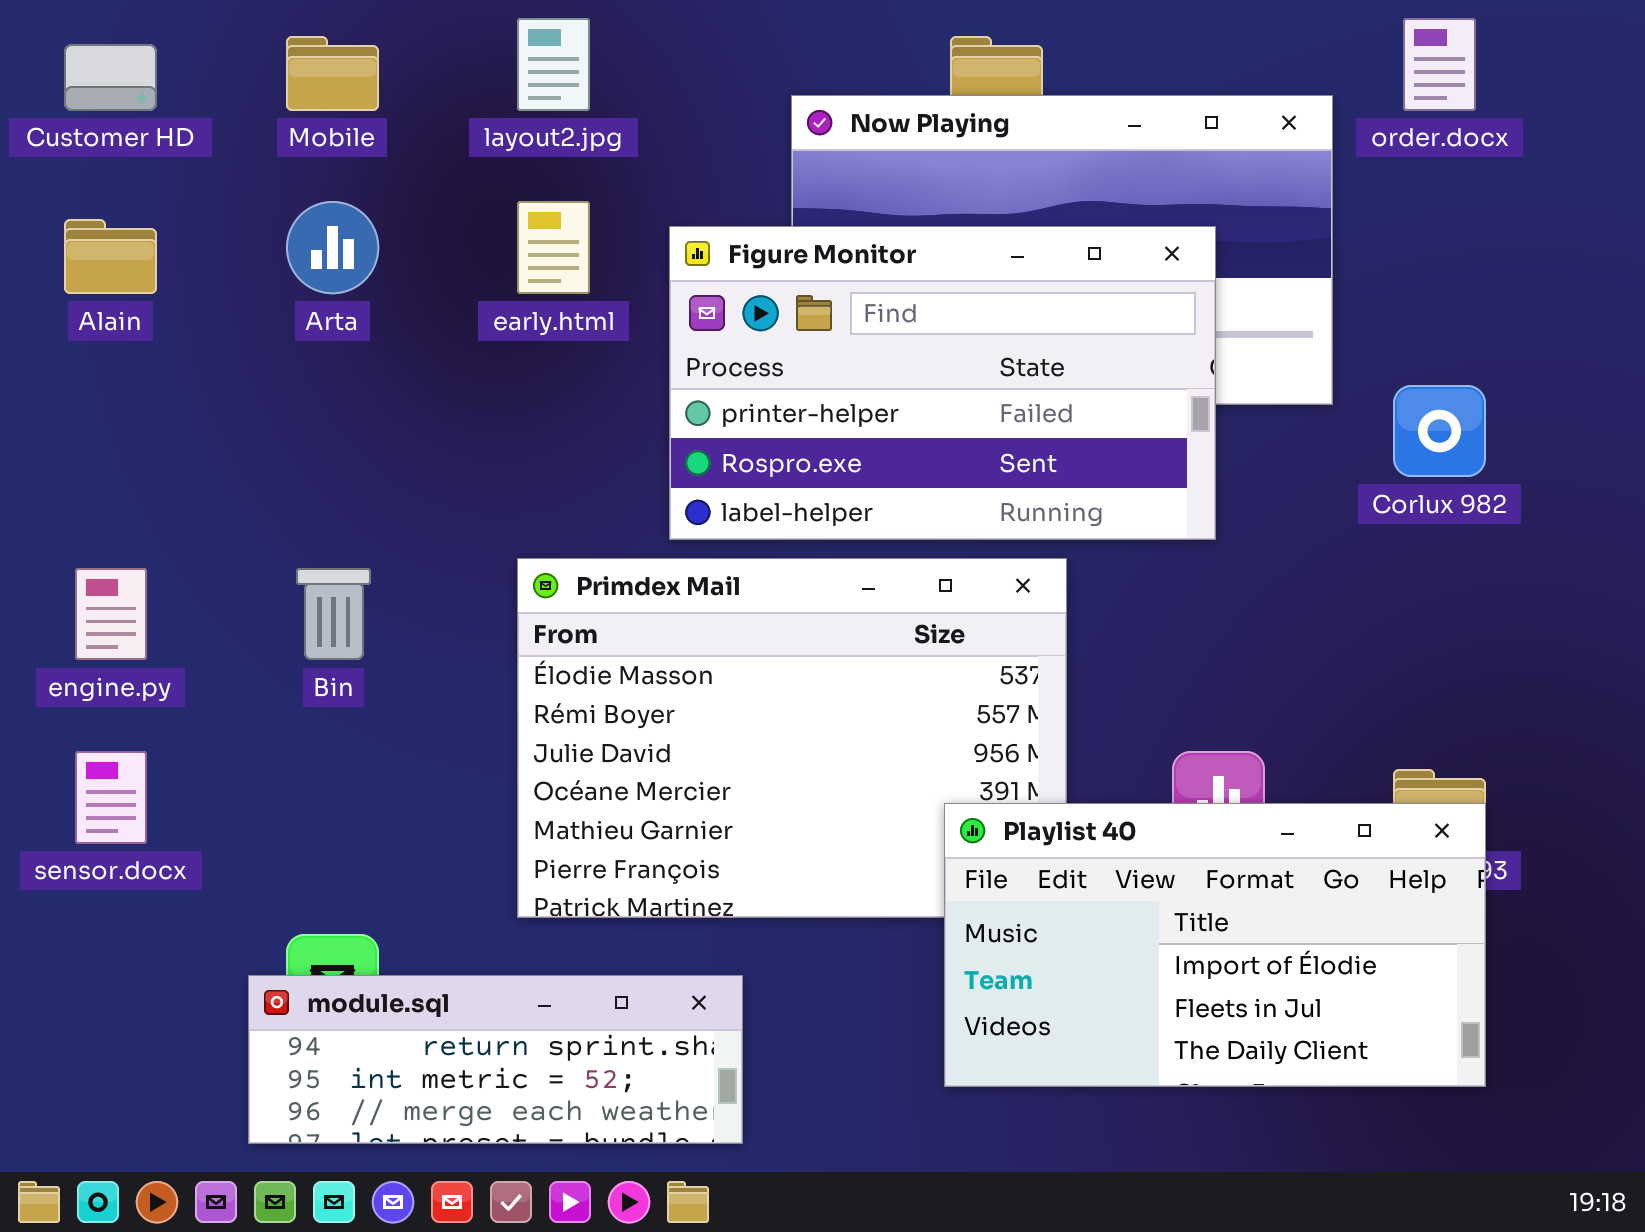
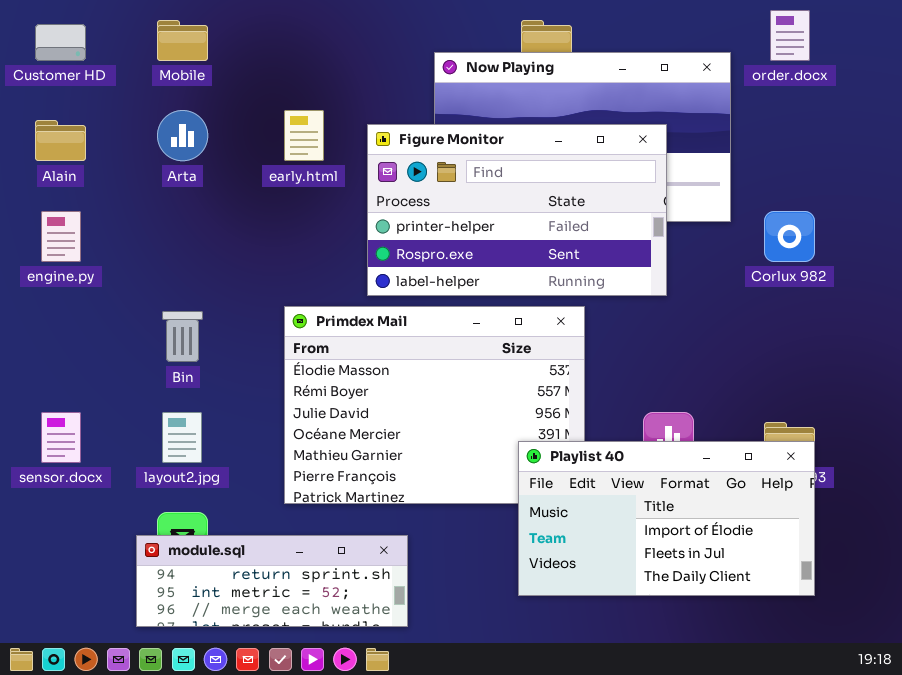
layout2.jpg: [517,18,590,111] -> [162,412,202,463], moved
engine.py: [75,568,147,660] -> [41,211,81,262], moved

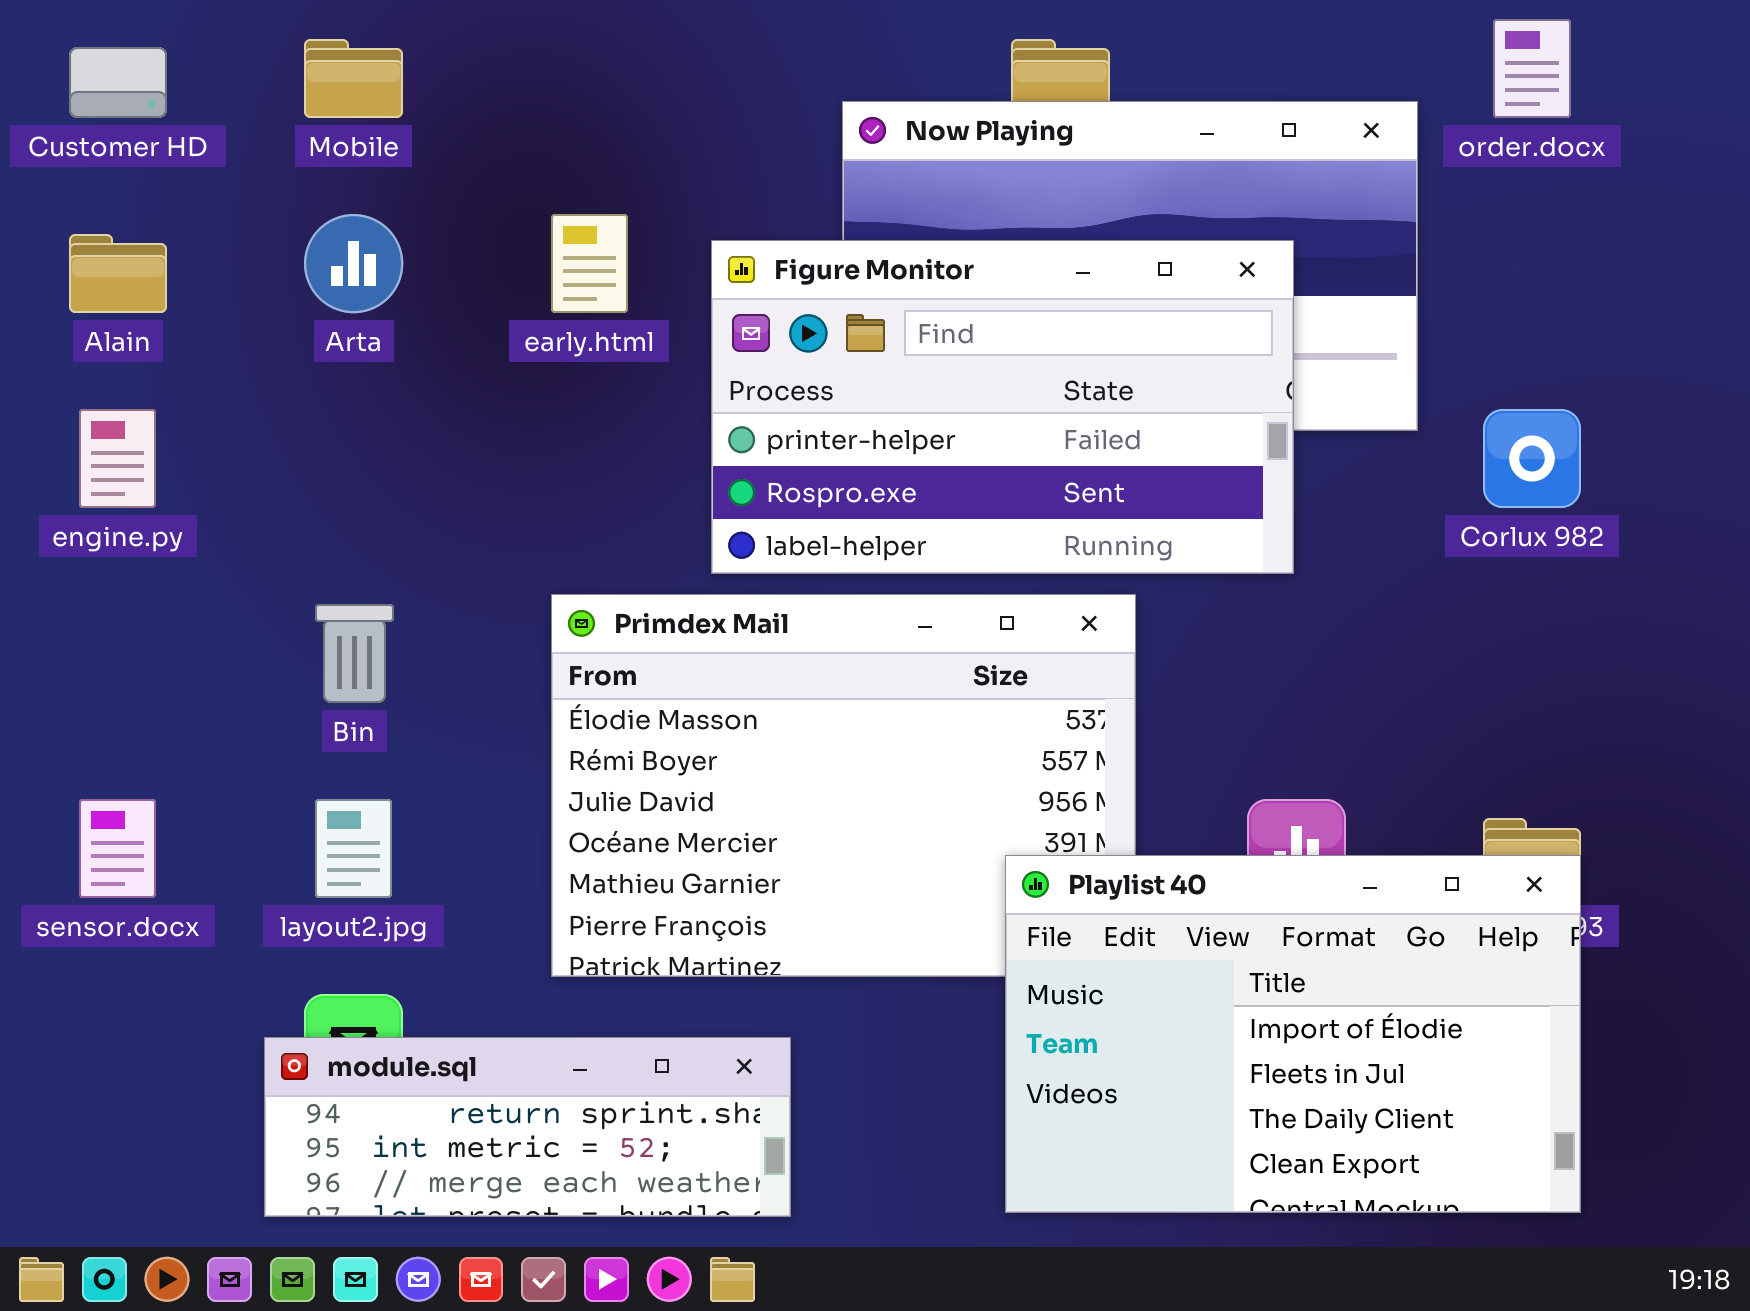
Playlist 40: [518,441,815,596] -> [1005,855,1581,1213], resized

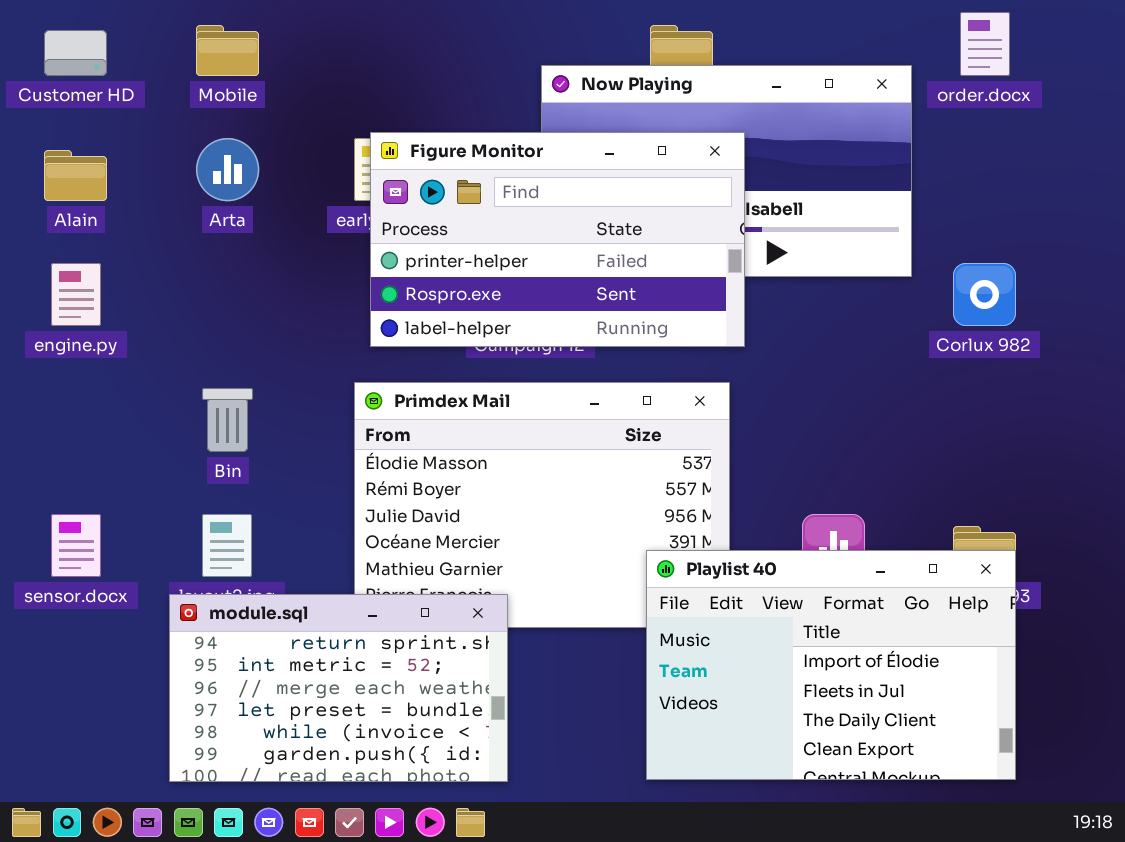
Figure Monitor: [711,240,1294,574] -> [370,132,745,347], moved
module.sql: [264,1037,791,1217] -> [169,594,508,782], resized

